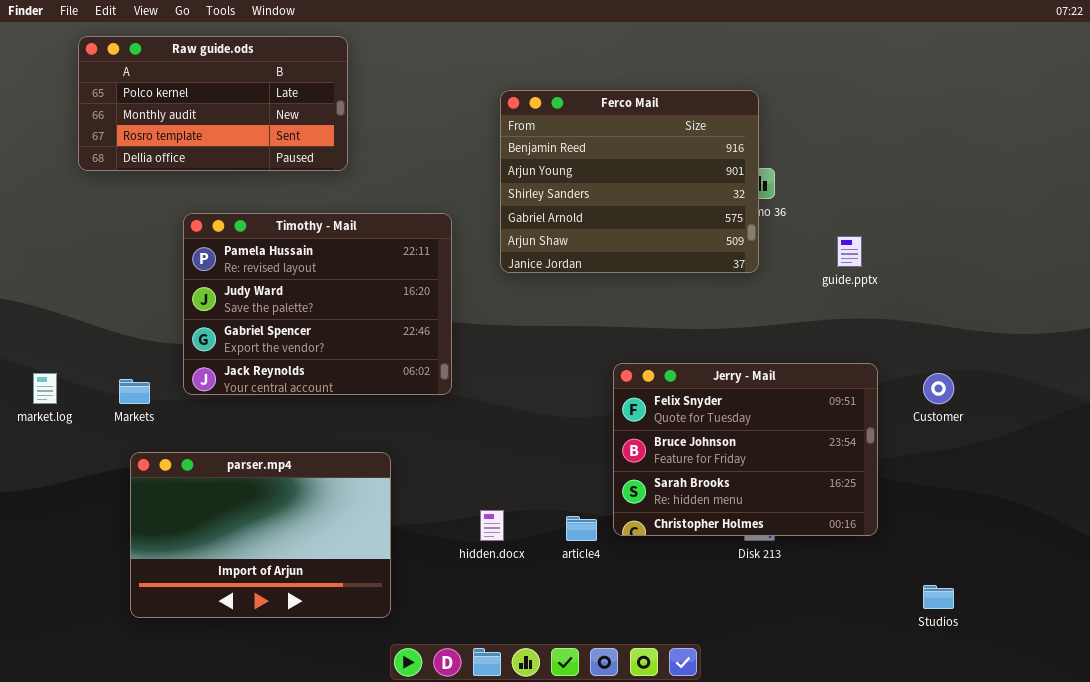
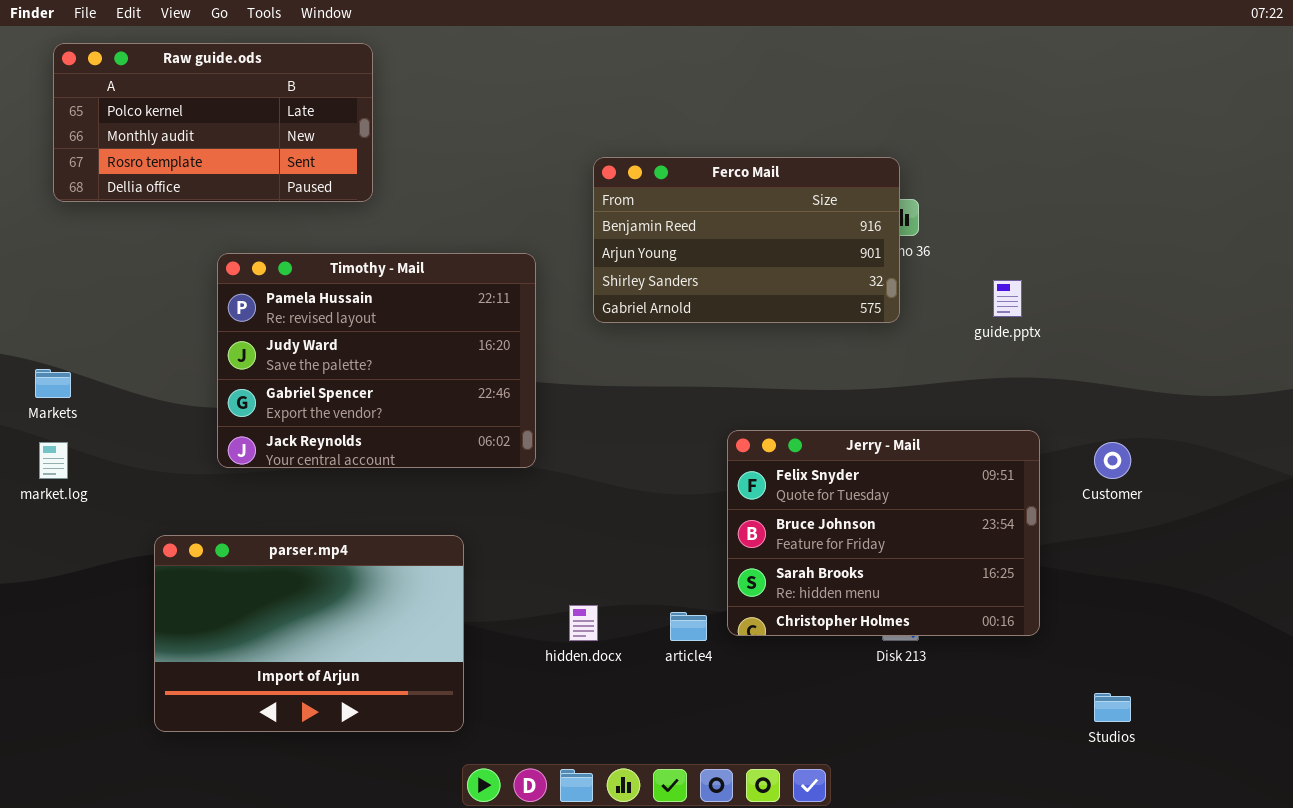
Raw guide.ods: [78,36,348,171] -> [53,43,373,202], moved
Ferco Mail: [500,90,759,273] -> [593,157,900,323], resized
Markets: [119,379,150,404] -> [35,369,71,398], moved

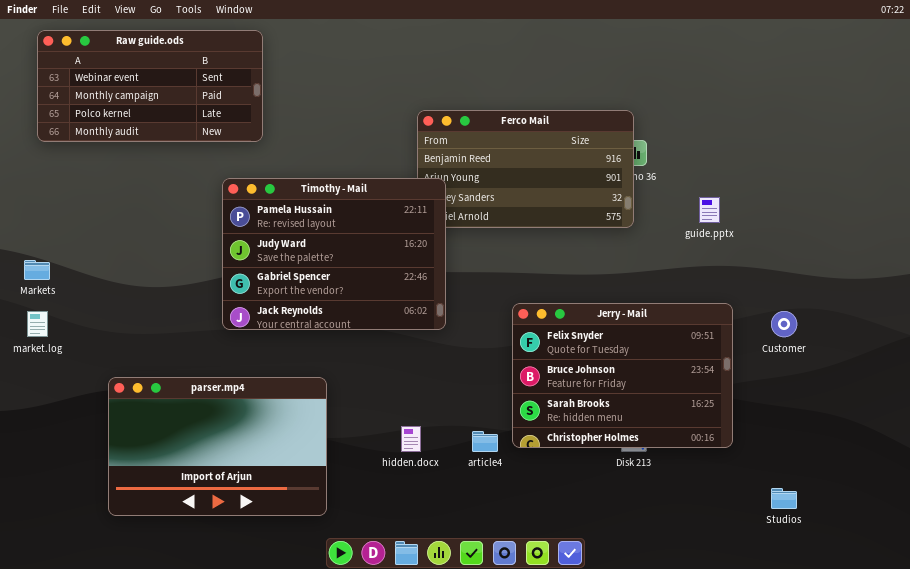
Raw guide.ods: [53,43,373,202] -> [37,30,263,142], scrolled up 2 rows
Timothy - Mail: [217,253,536,468] -> [222,178,446,330], moved

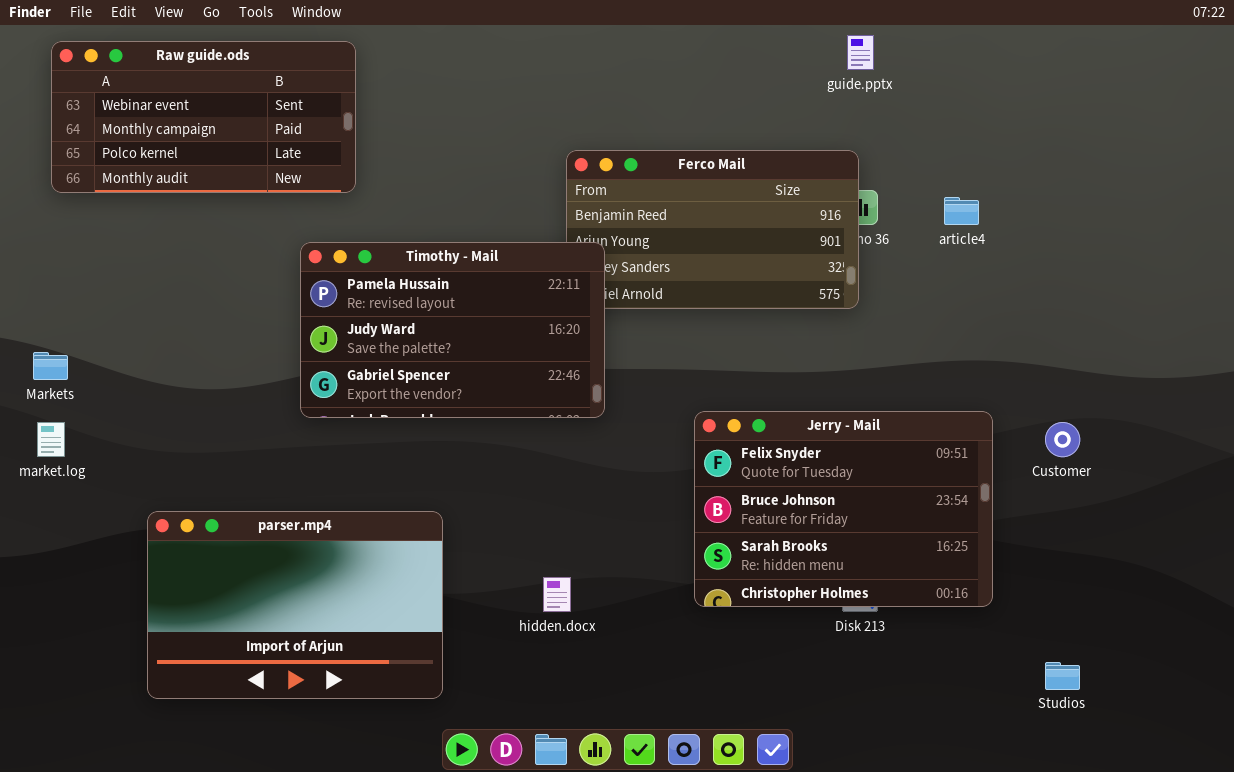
Timothy - Mail: [222,178,446,330] -> [300,242,605,418], resized
guide.pptx: [699,197,720,223] -> [847,35,874,70], moved
article4: [472,431,498,452] -> [944,197,979,225], moved

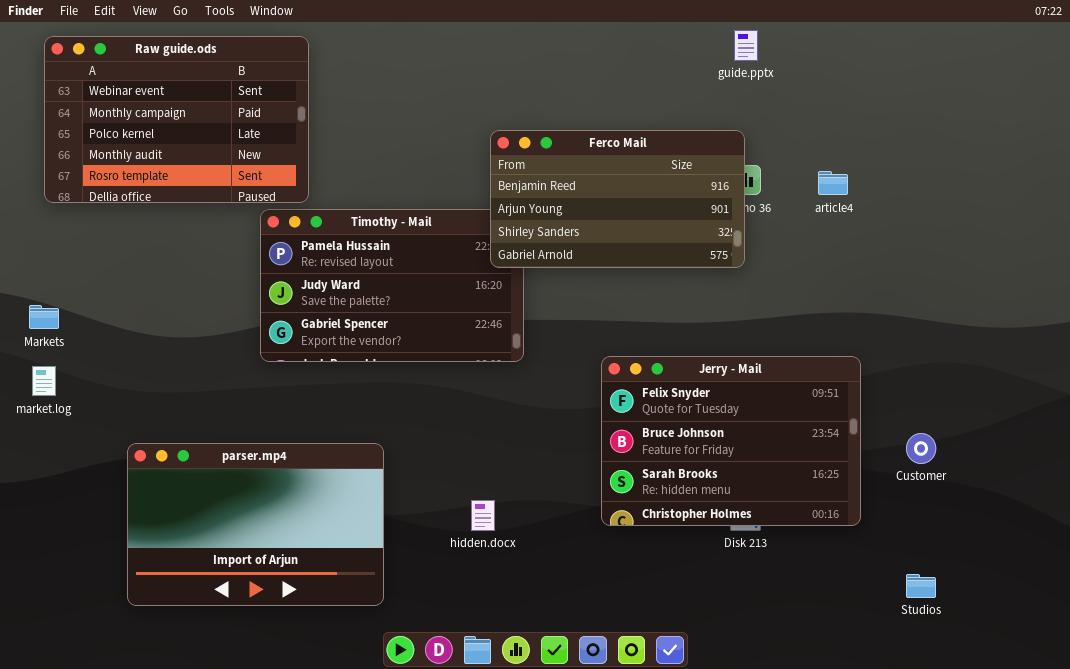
Raw guide.ods: [51,41,356,193] -> [44,36,309,203], resized
Ferco Mail: [566,150,859,309] -> [490,130,745,268], raised
Customer: [1045,422,1080,457] -> [906,433,936,464], moved

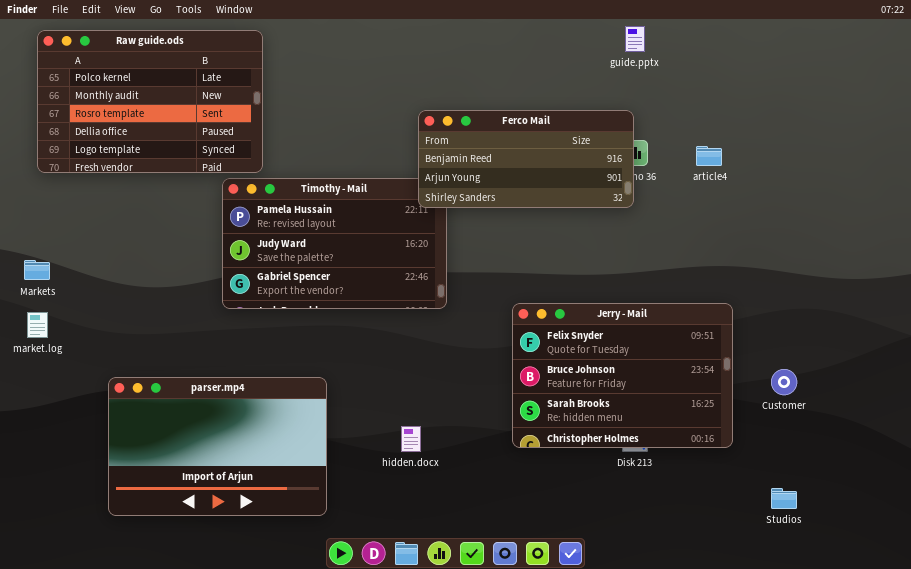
Raw guide.ods: [44,36,309,203] -> [37,30,263,173], scrolled down 2 rows
Ferco Mail: [490,130,745,268] -> [418,110,634,208], resized

